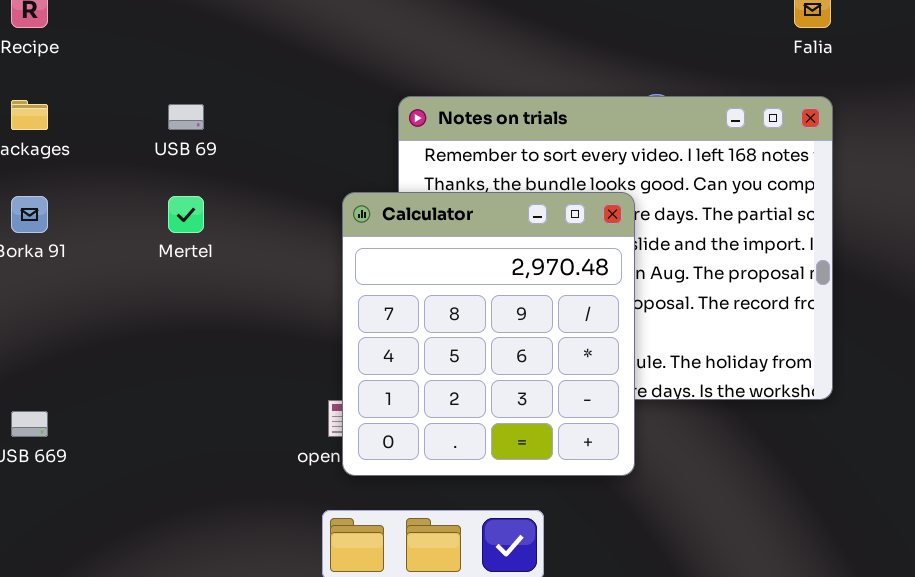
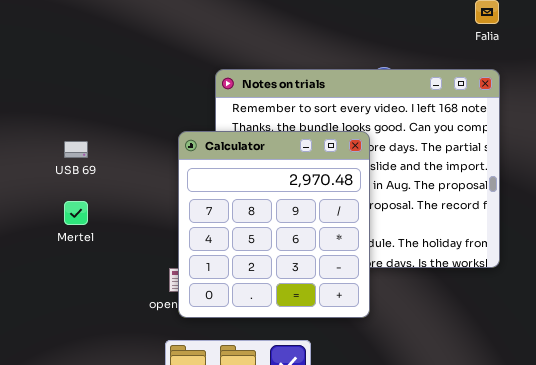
USB 69: [168,104,204,130] -> [64,141,88,158], moved
Mertel: [168,196,204,233] -> [64,201,88,225], moved

